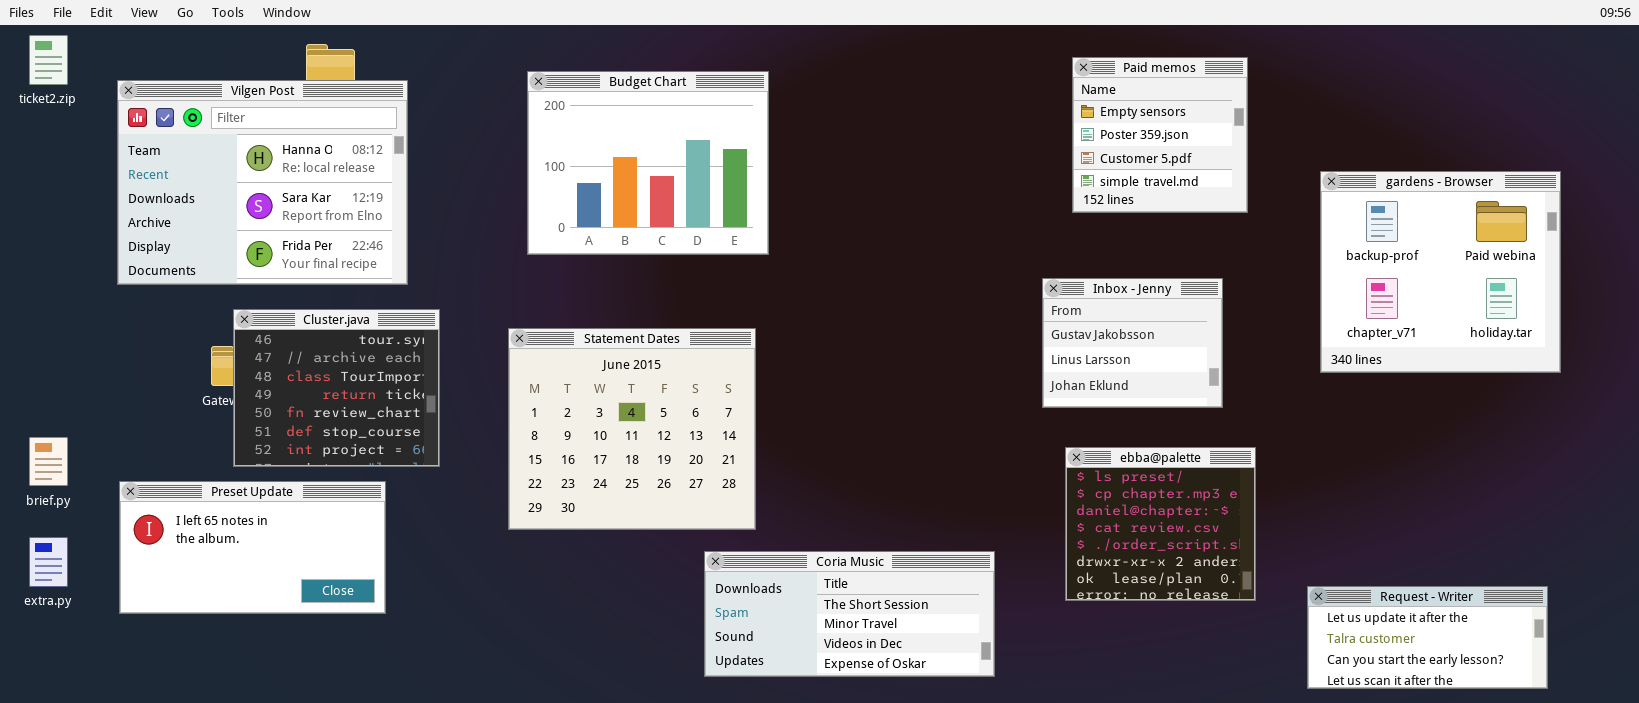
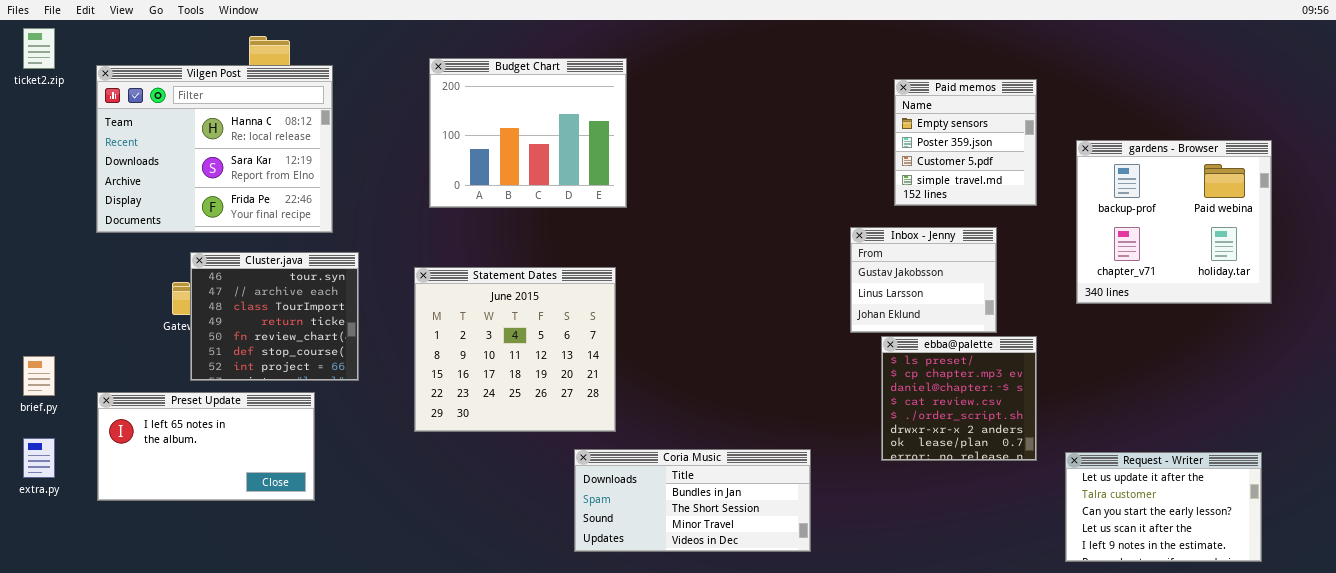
Paid memos: [1072,57,1248,213] -> [894,79,1037,206], moved
ebba@palette: [1065,447,1256,601] -> [881,336,1037,461], moved
Coria Music: [704,551,995,677] -> [574,449,811,552], scrolled up 1 row
Request - Writer: [1307,586,1548,689] -> [1065,452,1262,562], resized

